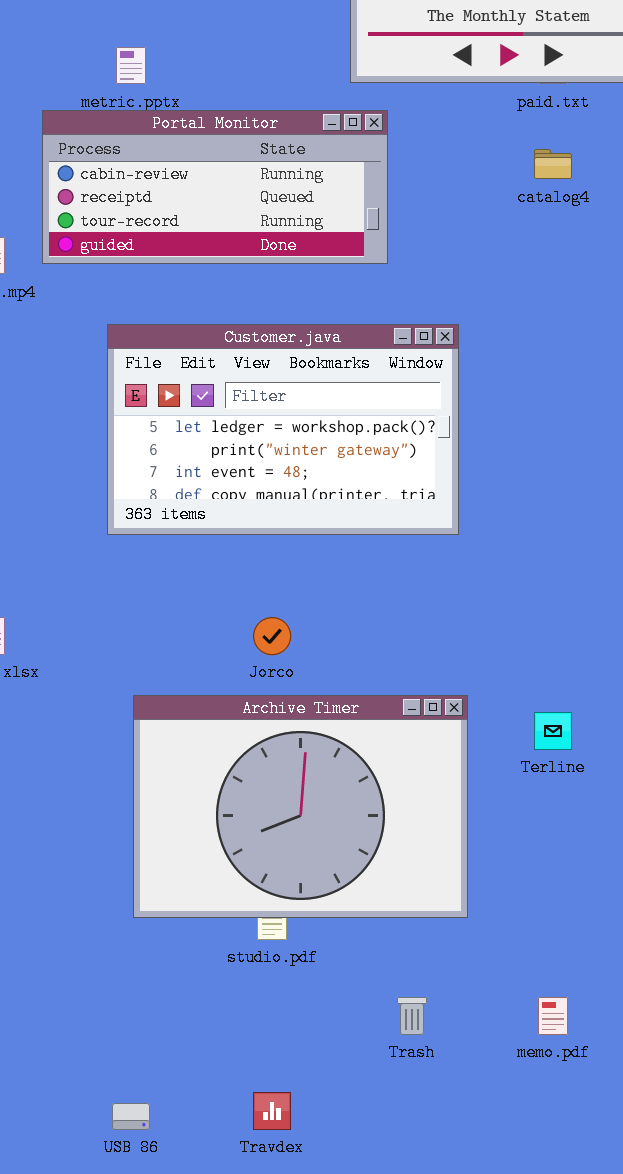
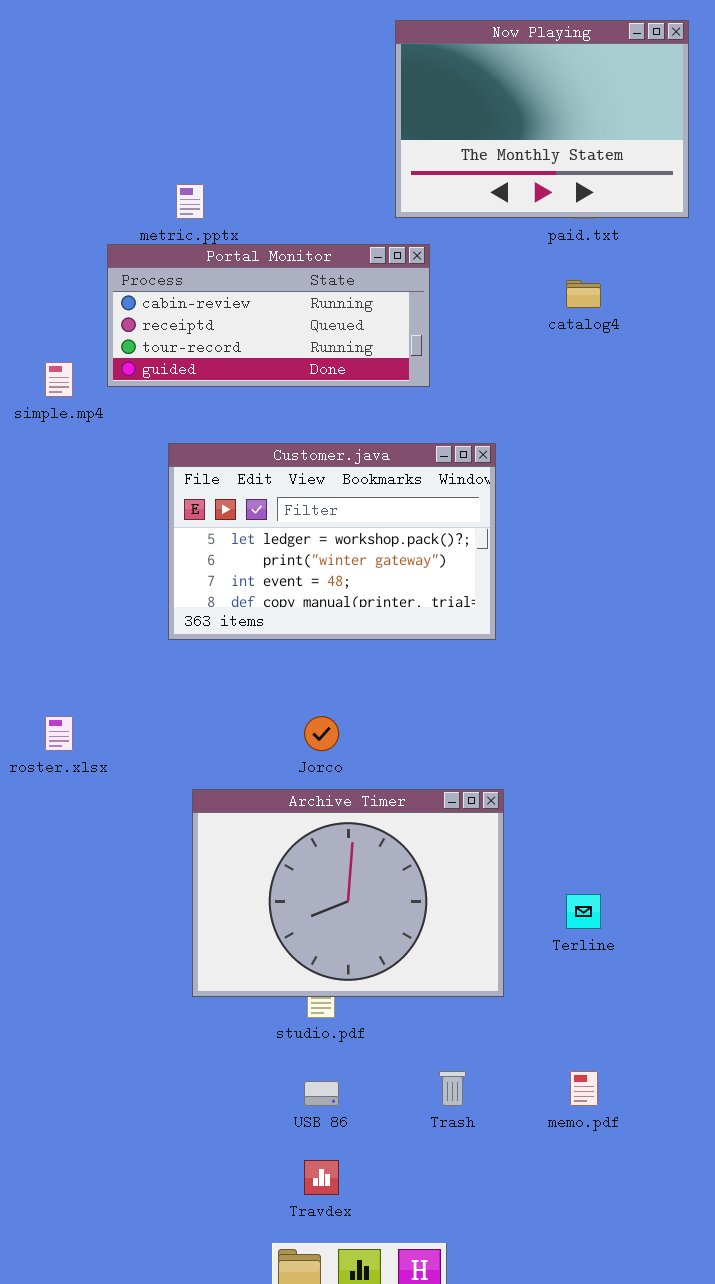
Terline: [534,712,572,750] -> [566,894,601,929], moved
USB 86: [112,1103,150,1130] -> [304,1081,339,1106], moved

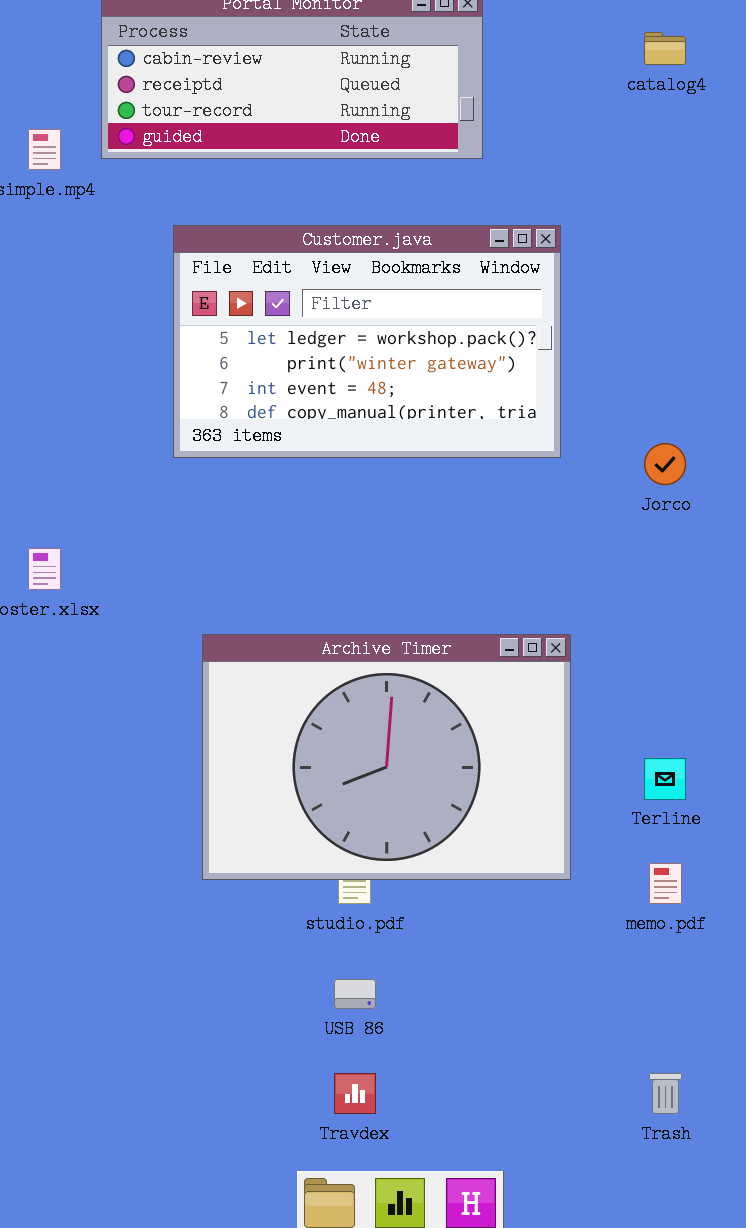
Jorco: [304,716,339,751] -> [644,443,686,485], moved
Trash: [439,1071,466,1106] -> [649,1073,682,1114], moved
memo.pdf: [570,1071,598,1106] -> [649,863,682,904], moved

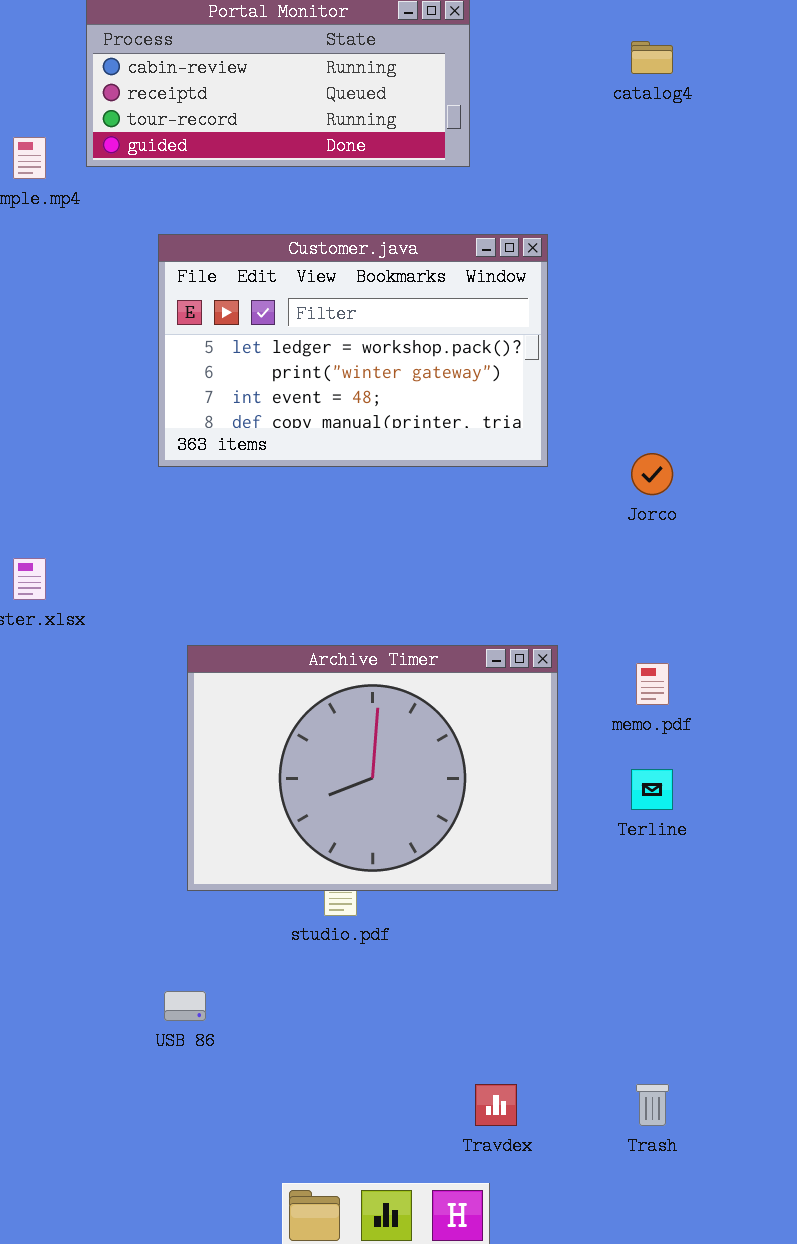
memo.pdf: [649,863,682,904] -> [636,663,669,705], moved
USB 86: [334,979,376,1009] -> [164,991,206,1021], moved
Travdex: [334,1073,376,1114] -> [475,1084,517,1126], moved

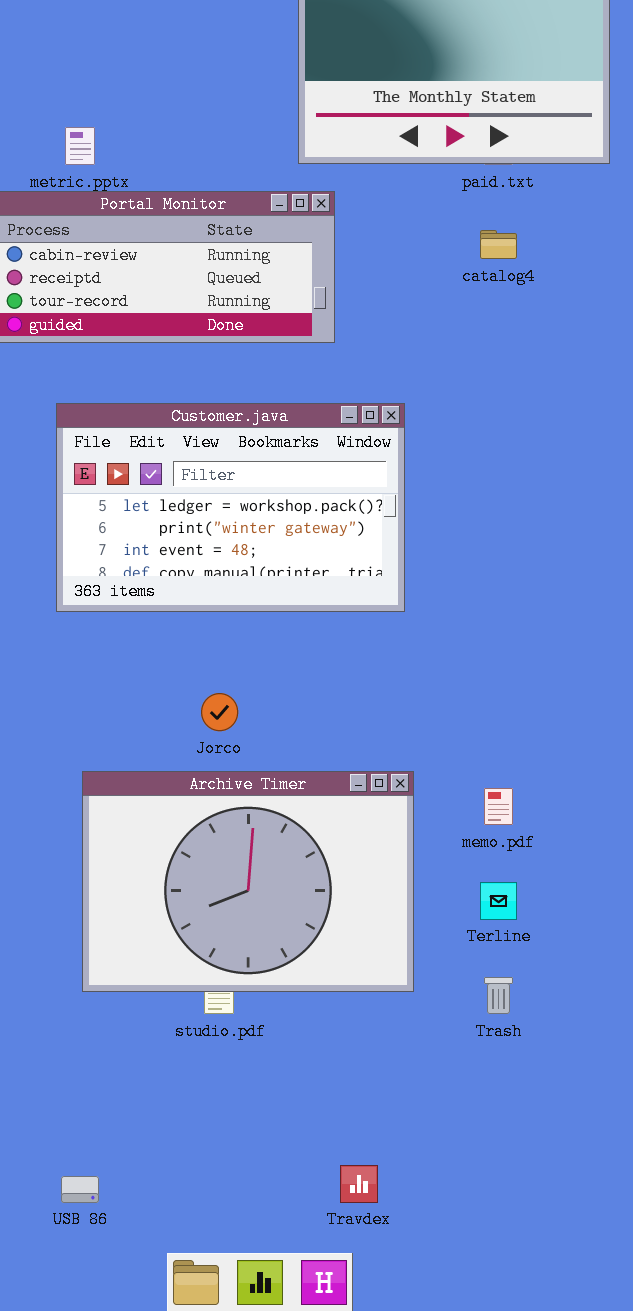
Jorco: [631,453,673,495] -> [201,693,238,731], moved
USB 86: [164,991,206,1021] -> [61,1176,99,1203], moved
Trash: [636,1084,669,1126] -> [484,977,513,1014], moved

